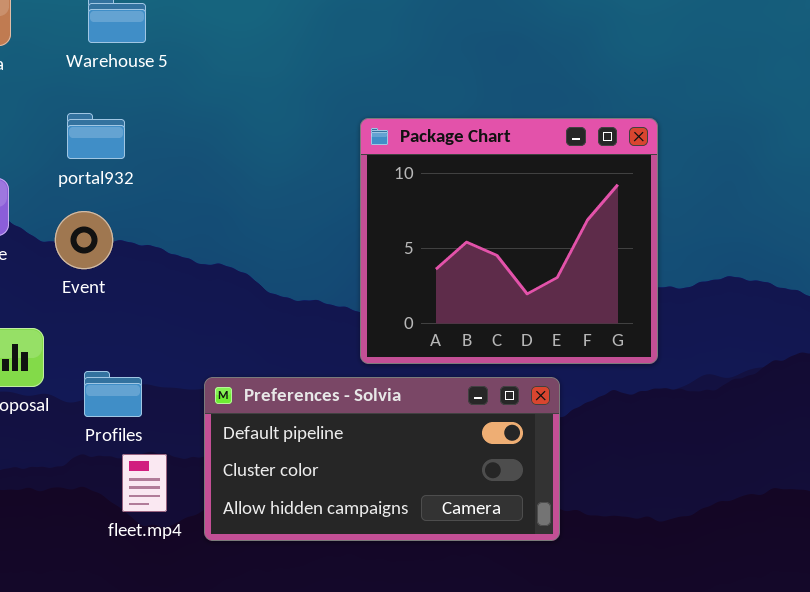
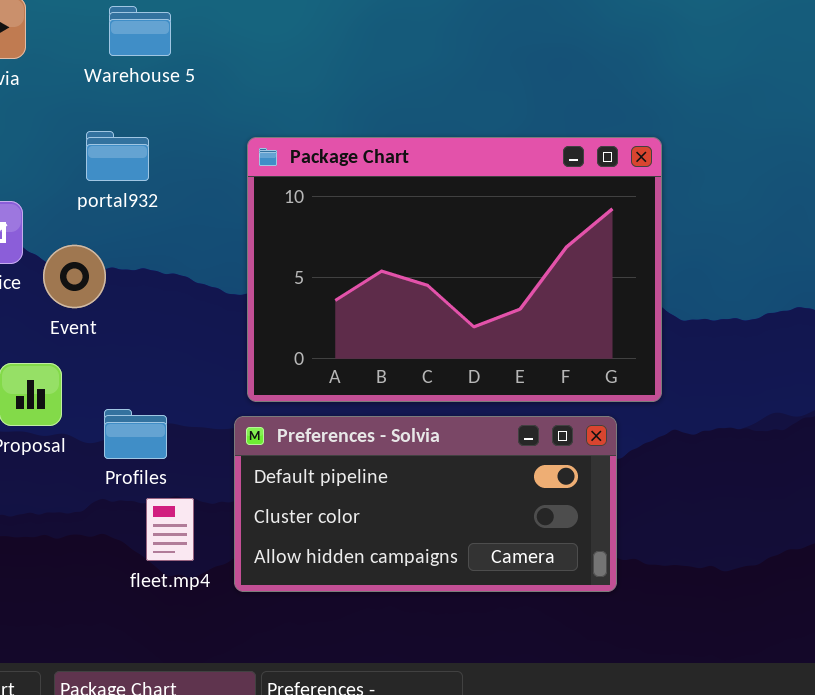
Package Chart: [360,118,658,364] -> [247,137,662,402], moved, resized
Event: [55,211,113,269] -> [43,245,106,308], moved

